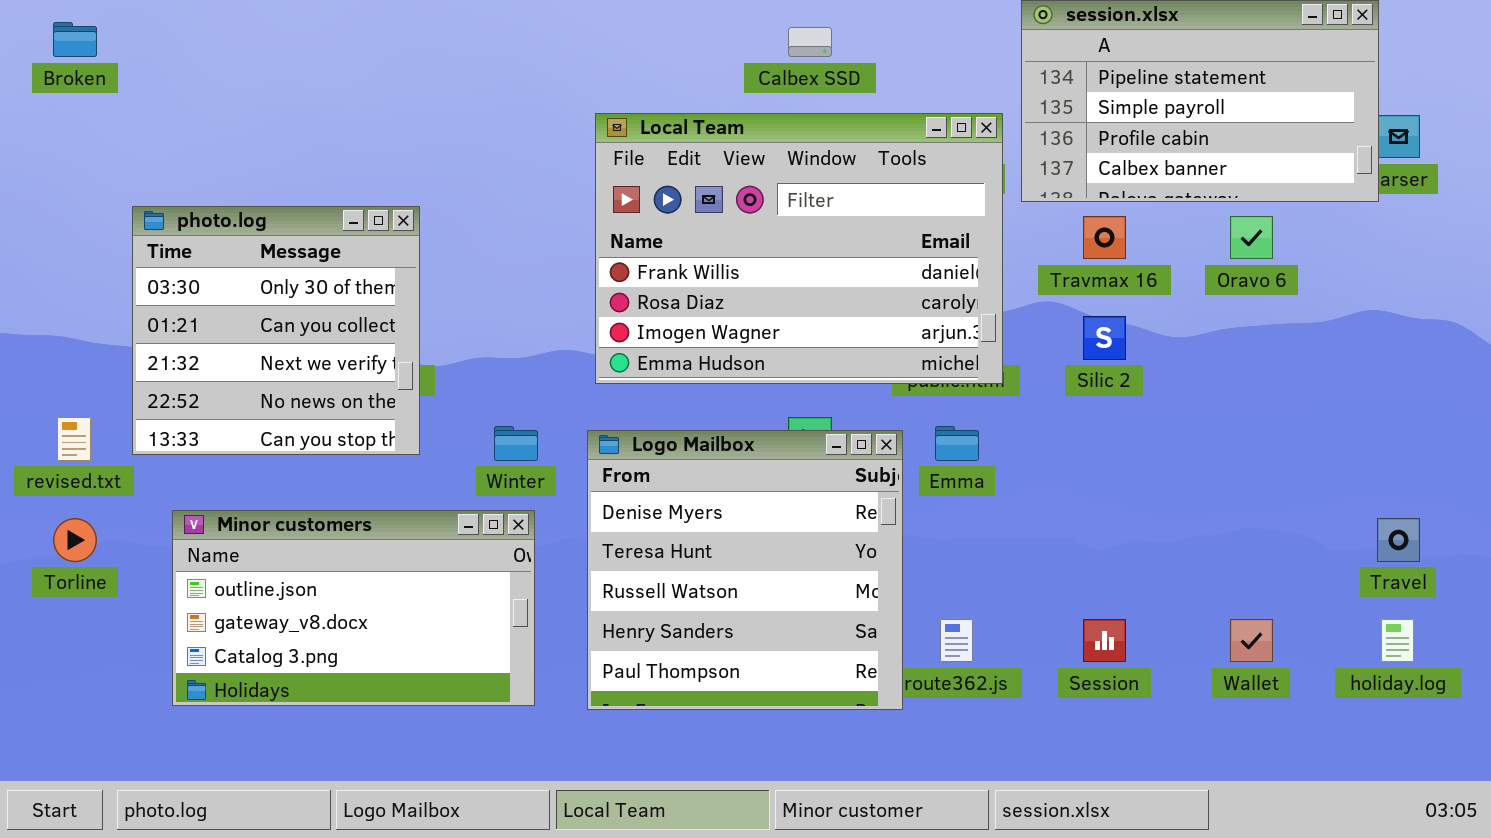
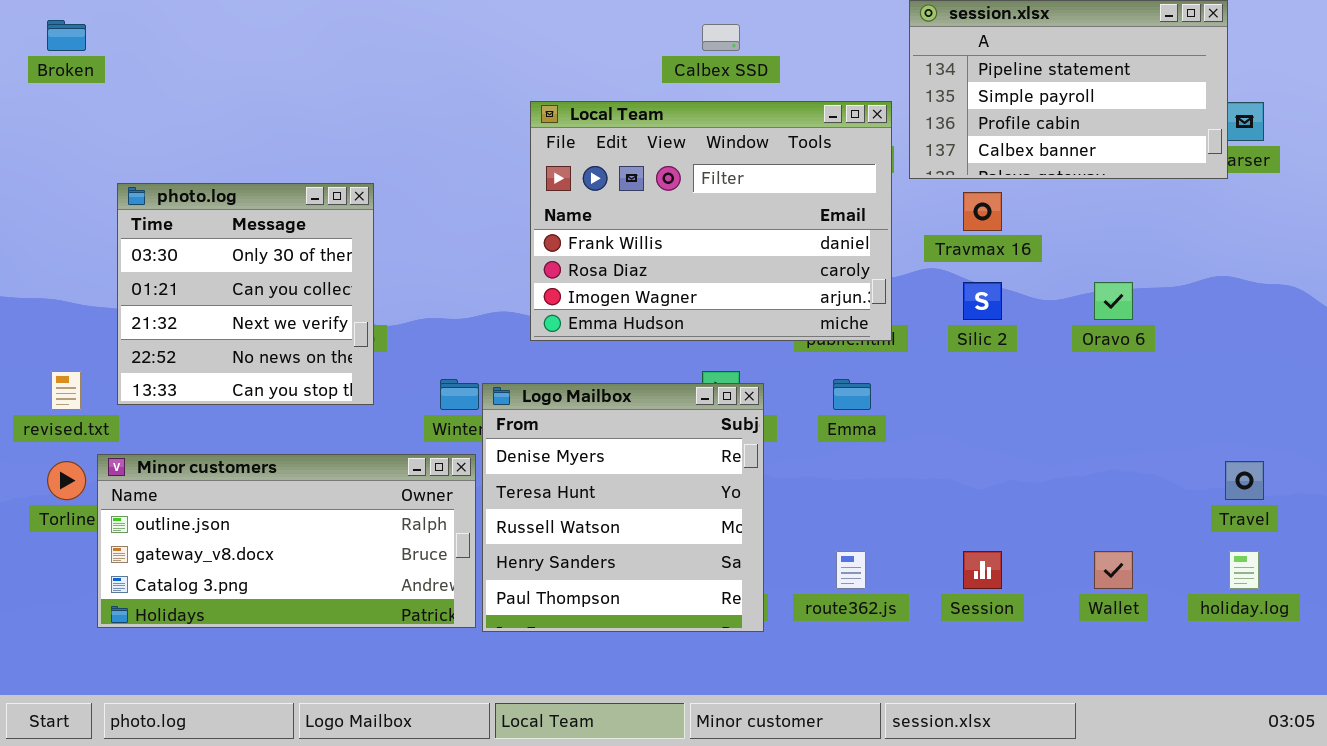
Oravo 6: [1230,216,1273,259] -> [1094,282,1133,320], moved
Logo Mailbox: [587,430,903,710] -> [482,383,764,632], moved
Minor customers: [172,510,535,706] -> [97,454,476,628], resized

